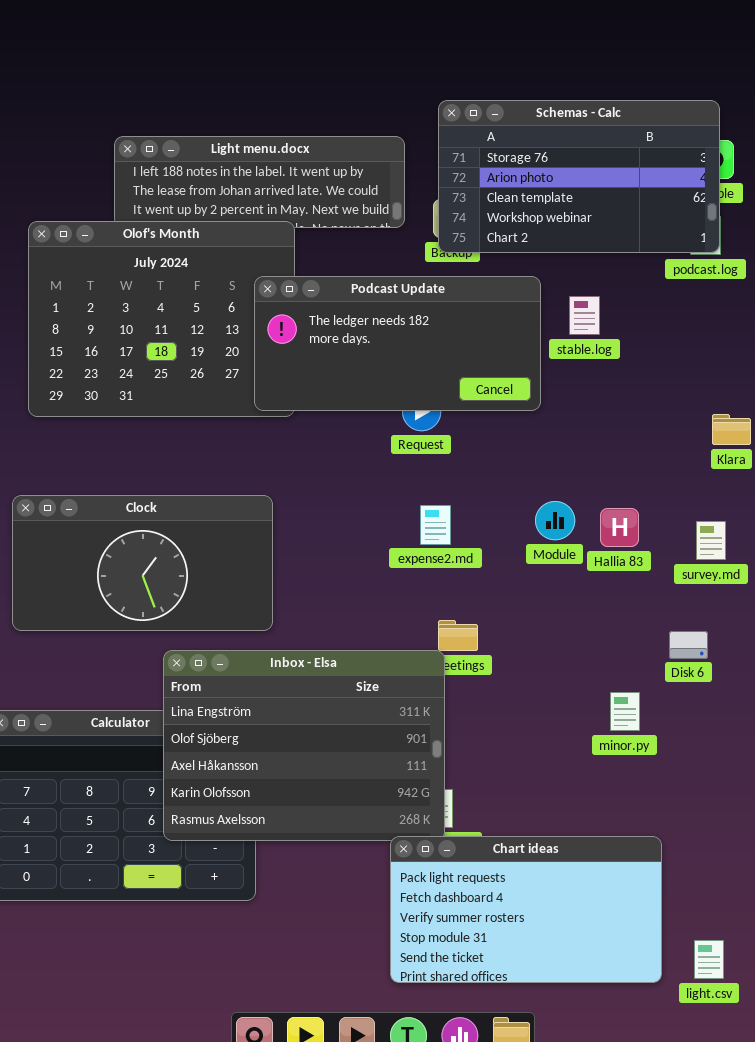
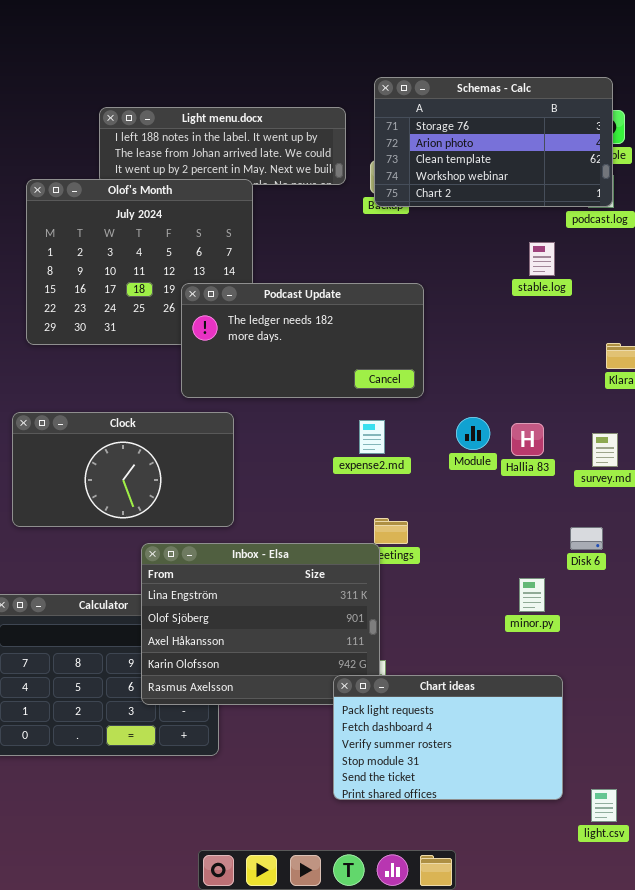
Podcast Update: [254,276,541,411] -> [181,283,424,398], moved
stable.log: [569,296,600,335] -> [529,242,555,276], moved
Chart ideas: [390,836,662,983] -> [333,675,563,800], moved

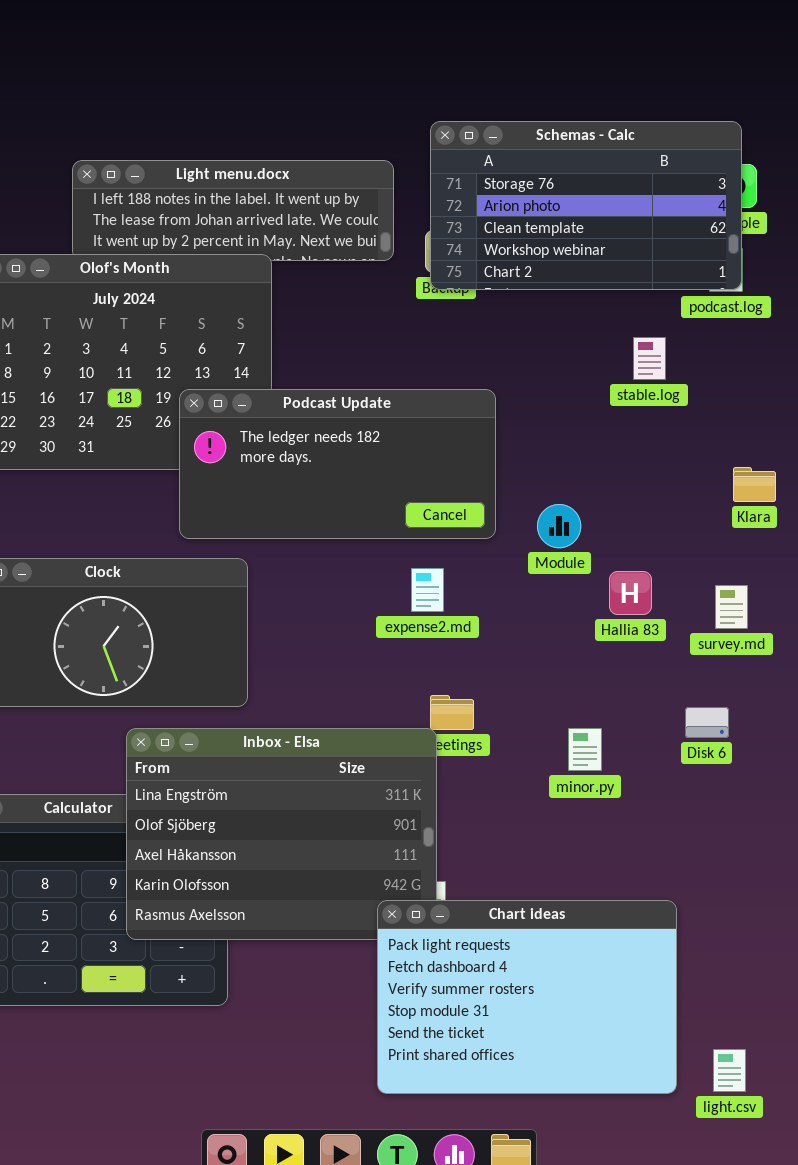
Module: [456,417,490,450] -> [537,504,581,548], moved
minor.py: [519,578,545,612] -> [568,728,602,771], moved
Chart ideas: [333,675,563,800] -> [377,900,677,1094], resized

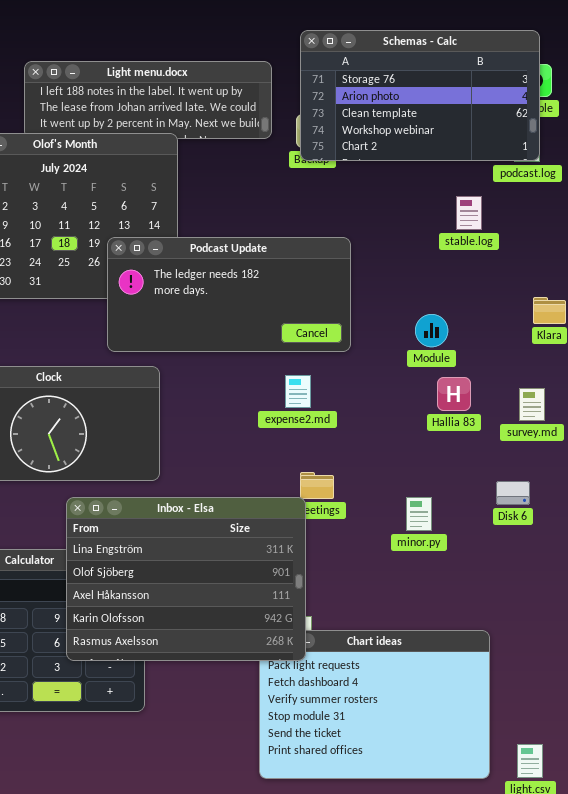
Module: [537,504,581,548] -> [415,314,448,347], moved
Inbox - Elsa: [126,728,437,940] -> [66,497,306,661], raised

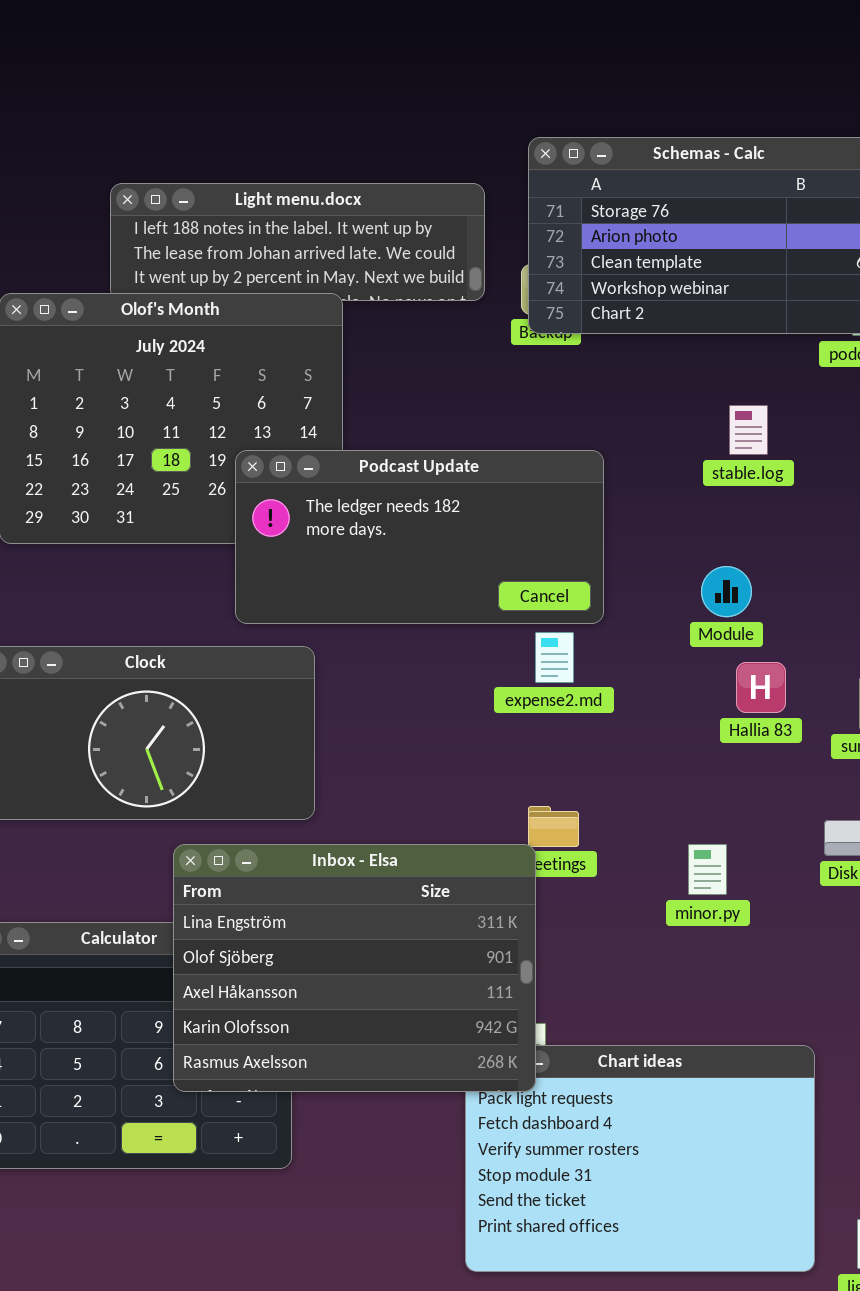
stable.log: [456,196,482,230] -> [729,405,768,455], moved
expense2.md: [285,375,311,408] -> [535,632,574,683], moved

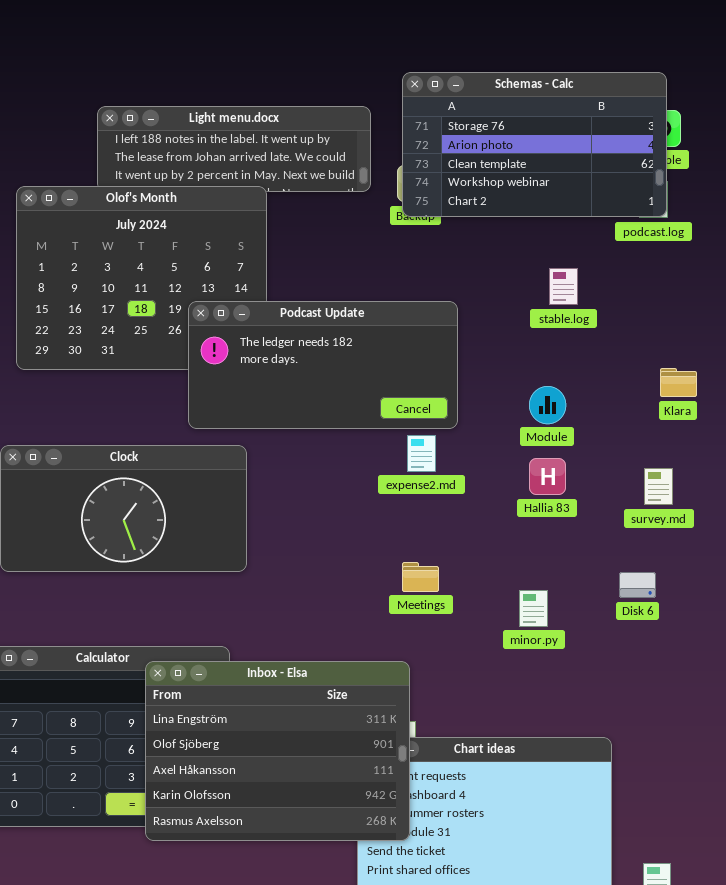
Hallia 83: [736,662,786,713] -> [529,458,566,495], moved
Inbox - Elsa: [173,844,536,1092] -> [145,661,410,841], moved

